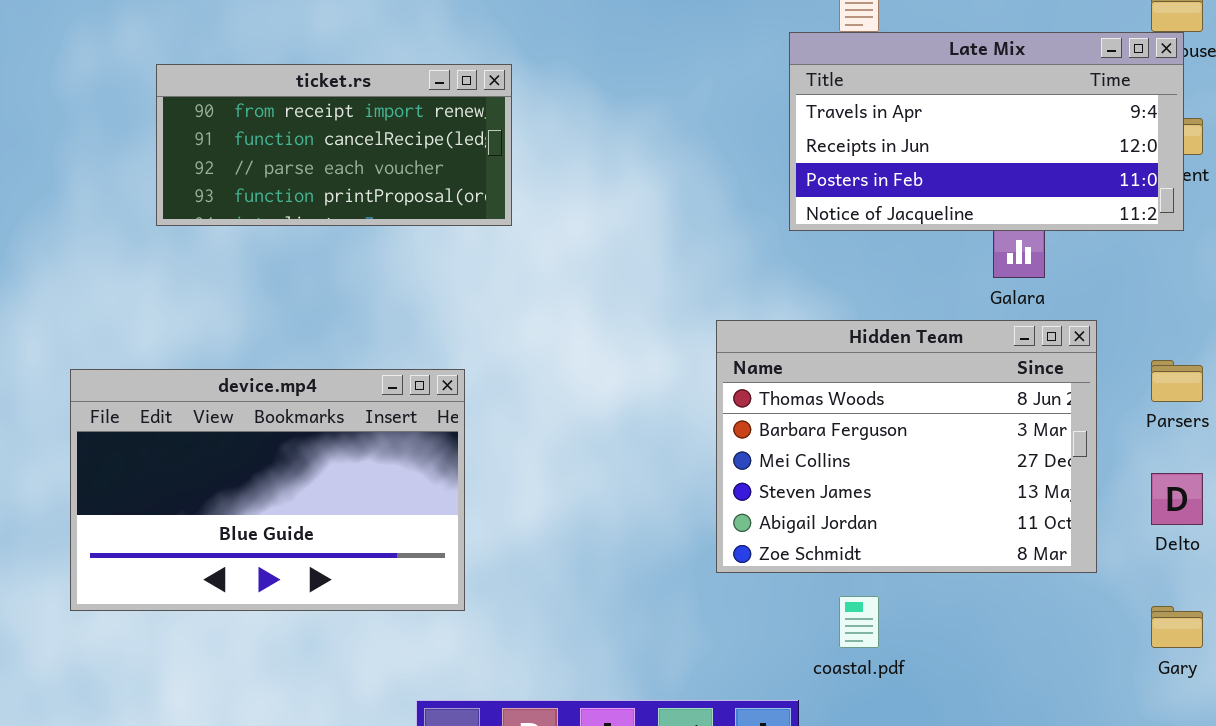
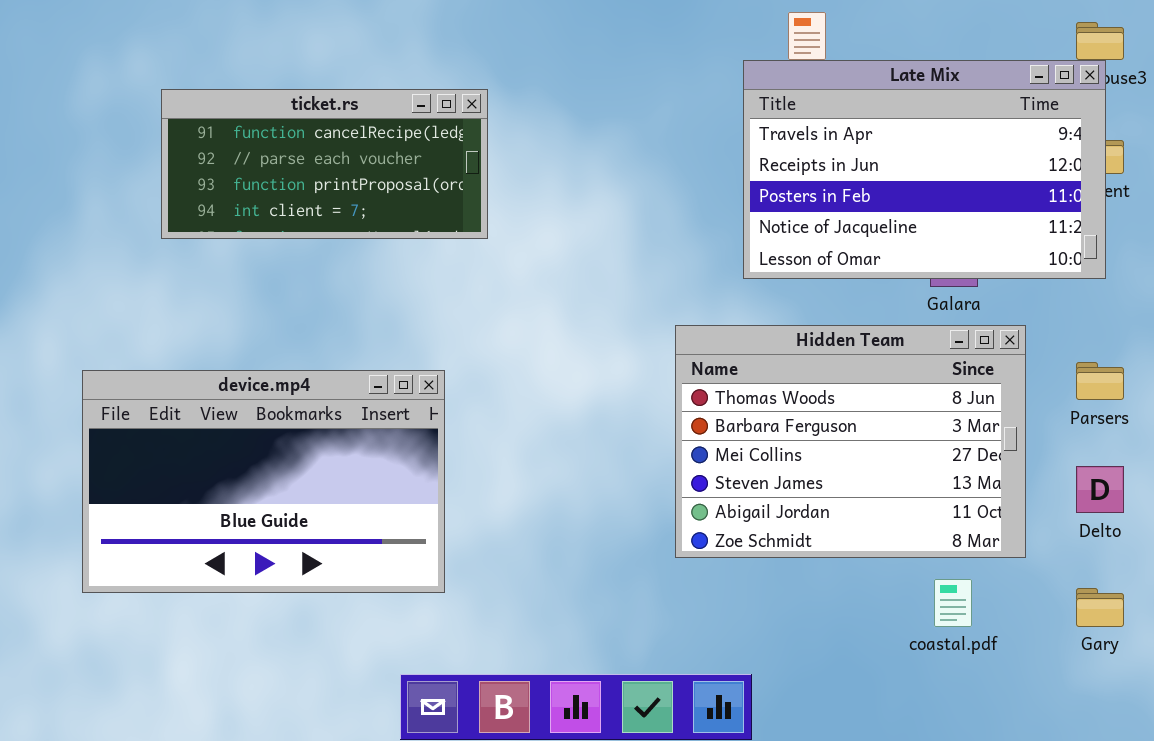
Late Mix: [789,32,1184,231] -> [743,60,1106,279], resized
ticket.rs: [156,64,512,226] -> [161,89,488,239], scrolled down 1 row
coastal.pdf: [839,596,879,648] -> [934,579,972,627], moved

